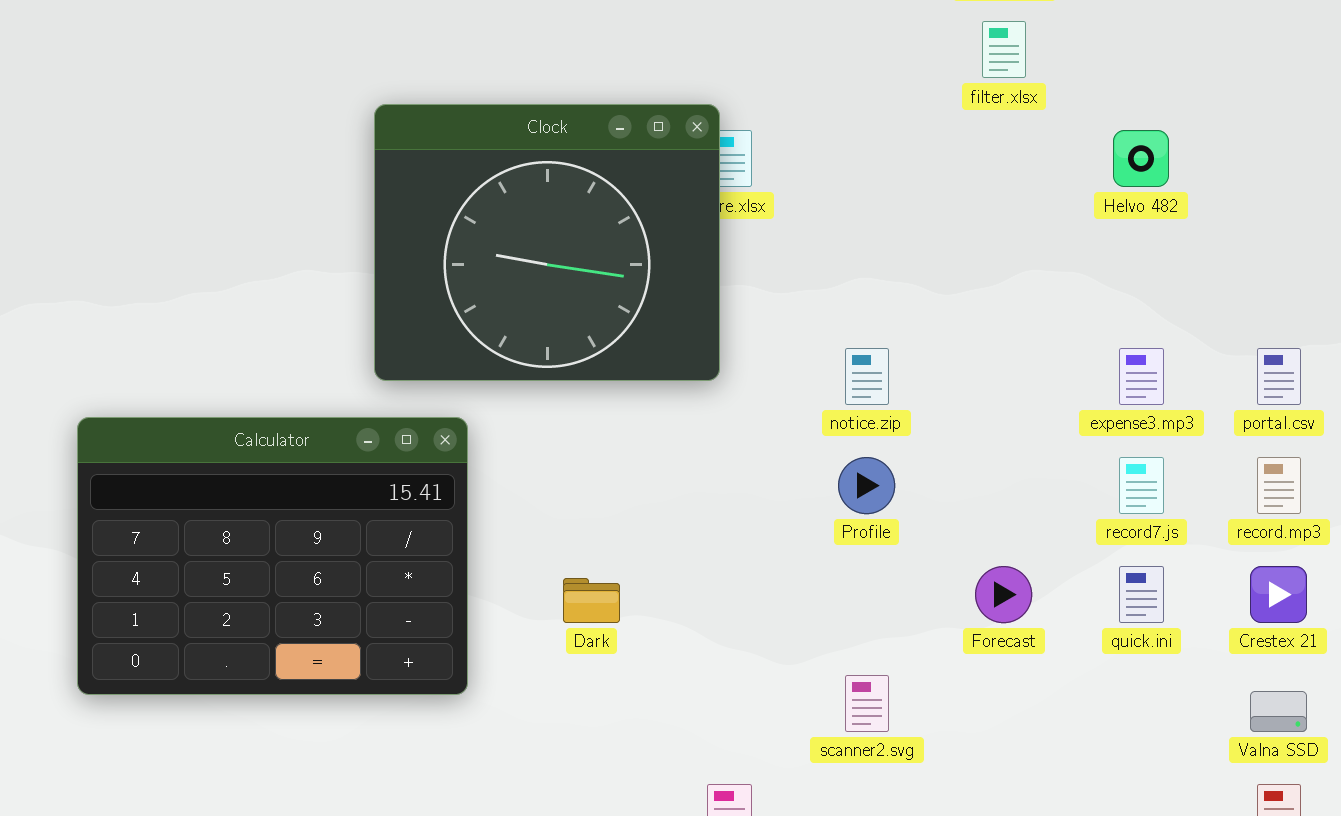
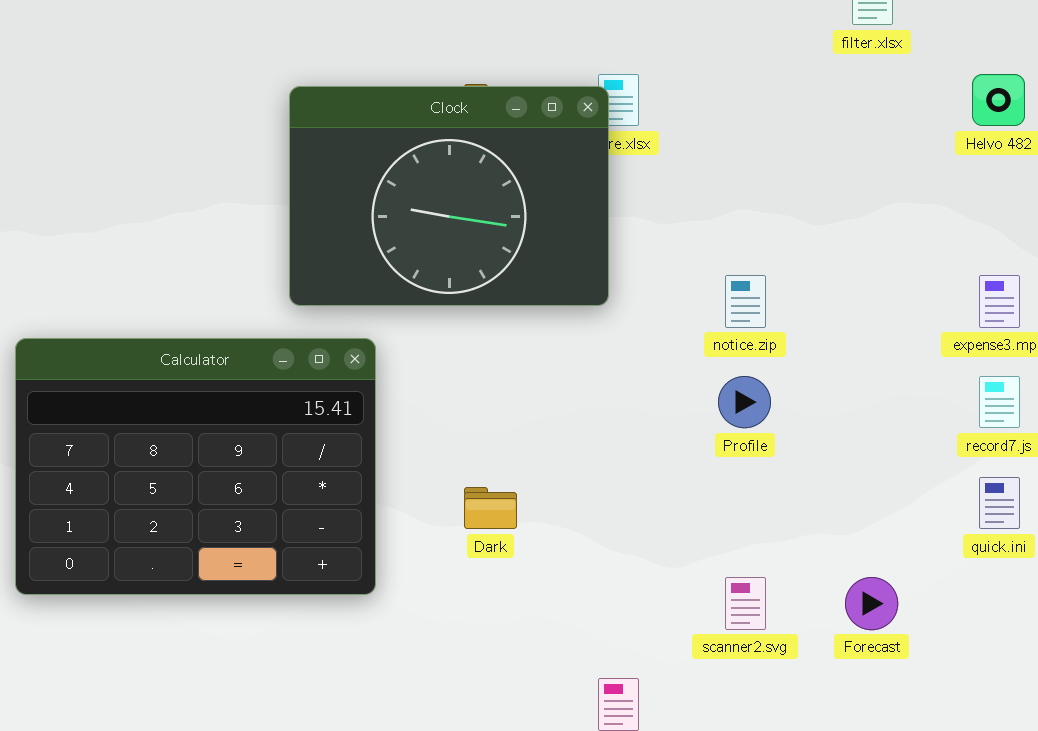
Clock: [374,104,720,381] -> [289,86,609,306], resized
Forecast: [975,566,1032,623] -> [845,577,898,630], moved

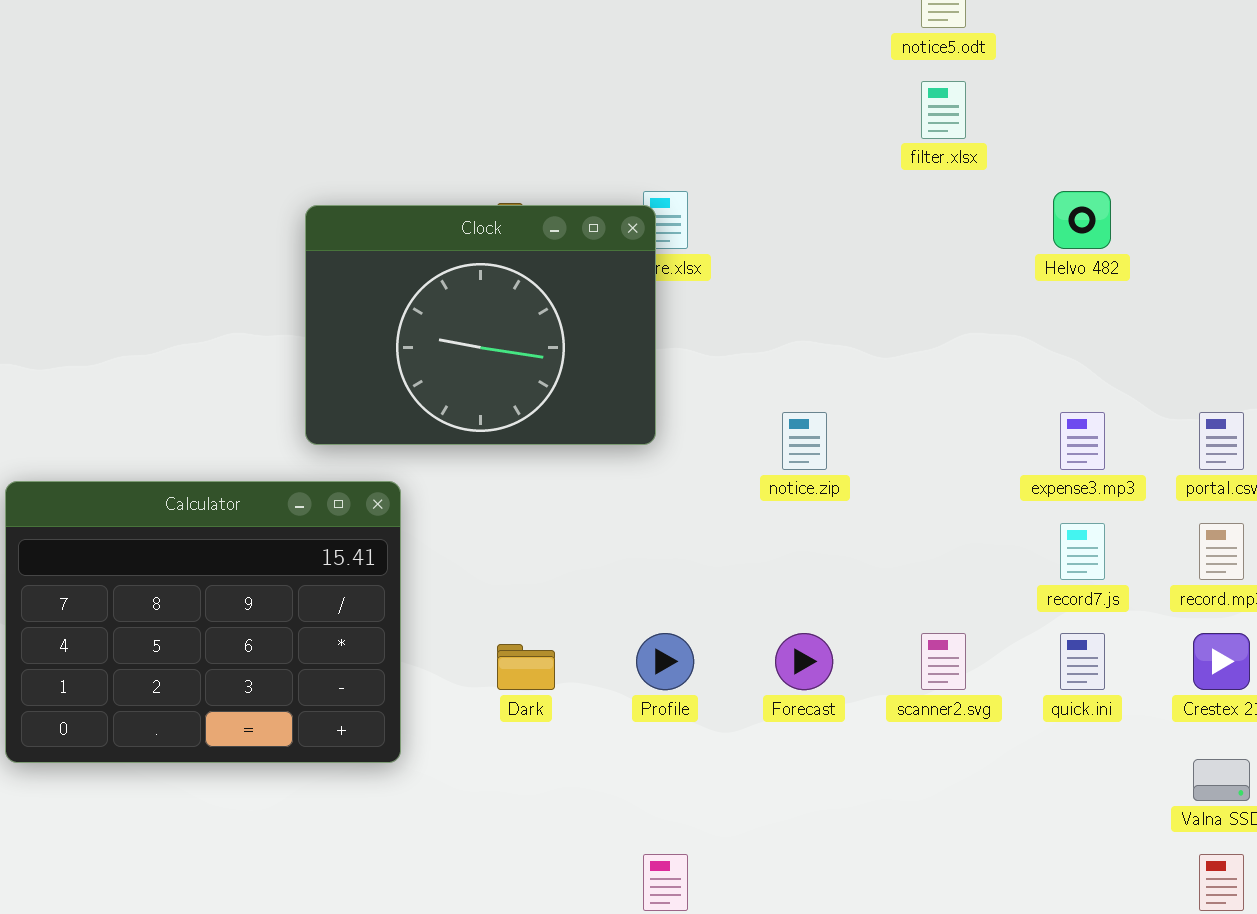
Profile: [718,376,771,428] -> [636,633,694,690], moved
scanner2.svg: [725,577,766,630] -> [921,633,966,690], moved
Forecast: [845,577,898,630] -> [775,633,833,690], moved

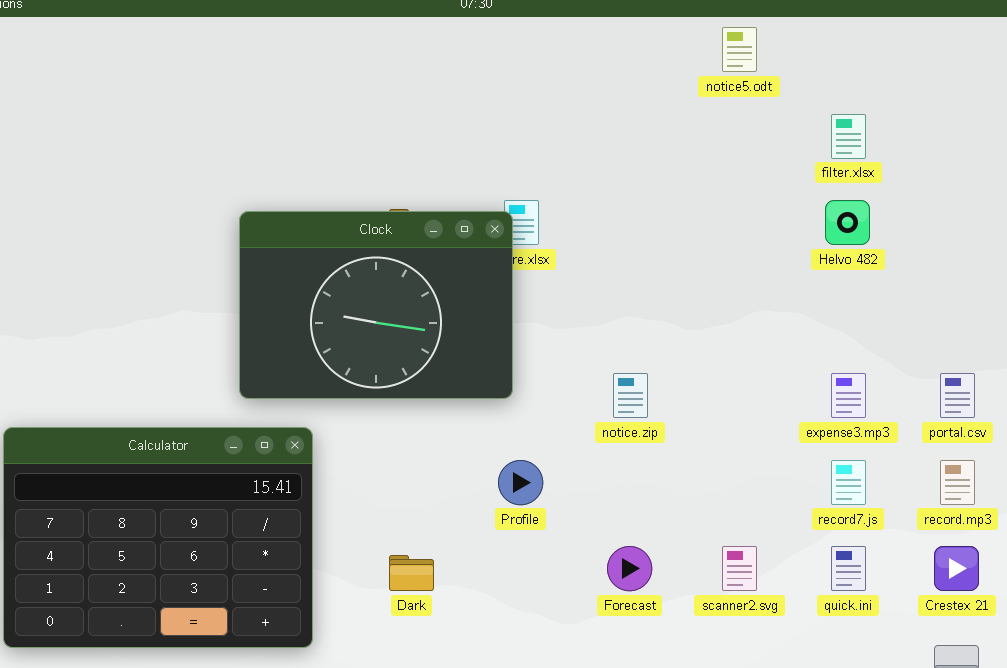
filter.xlsx: [921,81,966,139] -> [831,114,866,159], moved
Profile: [636,633,694,690] -> [498,460,543,505], moved

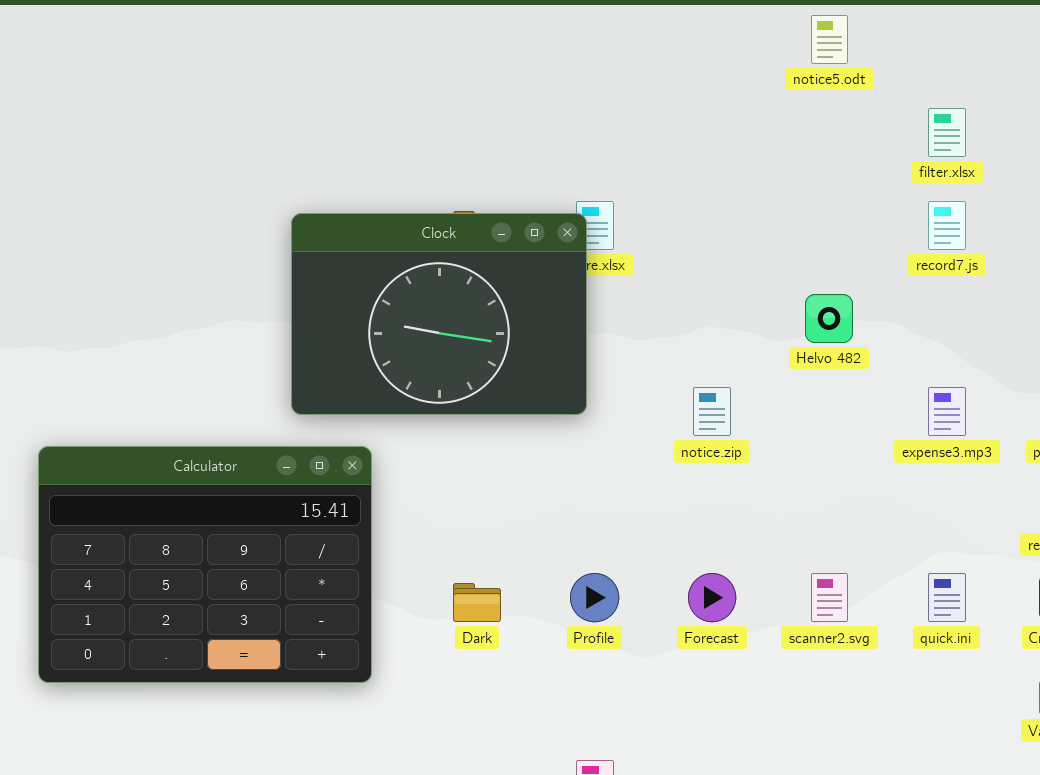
Helvo 482: [825,200,870,245] -> [805,294,853,343], moved
Profile: [498,460,543,505] -> [570,573,619,622], moved
record7.js: [831,460,866,505] -> [928,201,966,250], moved

